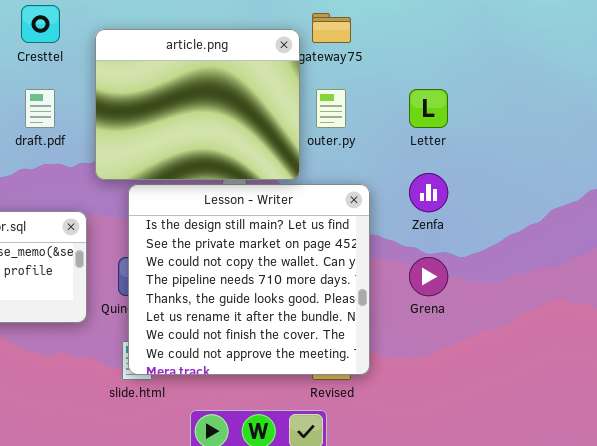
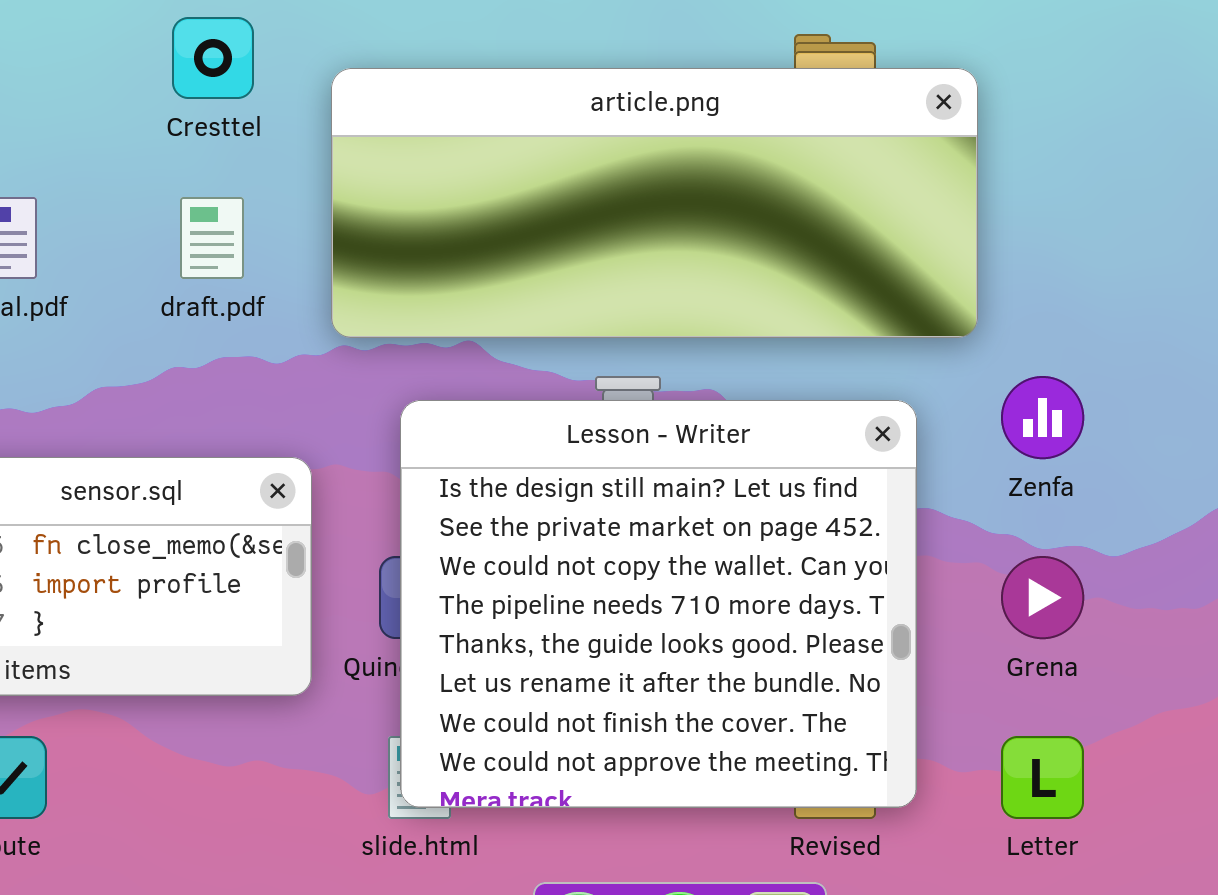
article.png: [95,29,300,180] -> [331,68,978,338], resized
Letter: [409,89,448,128] -> [1001,736,1084,819], moved

